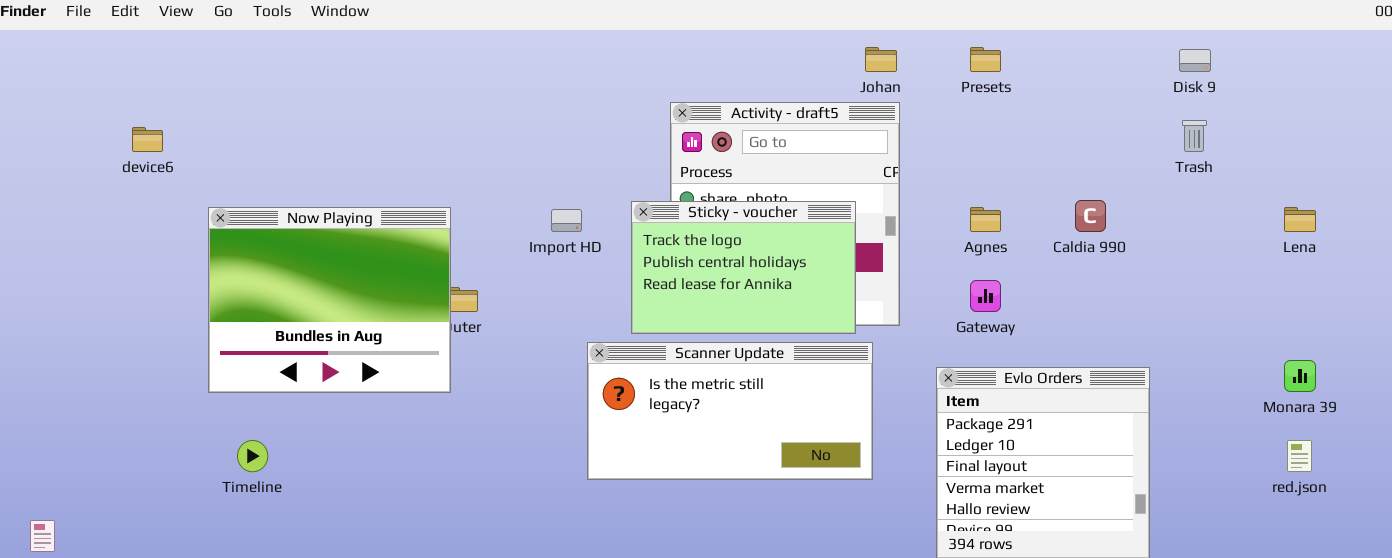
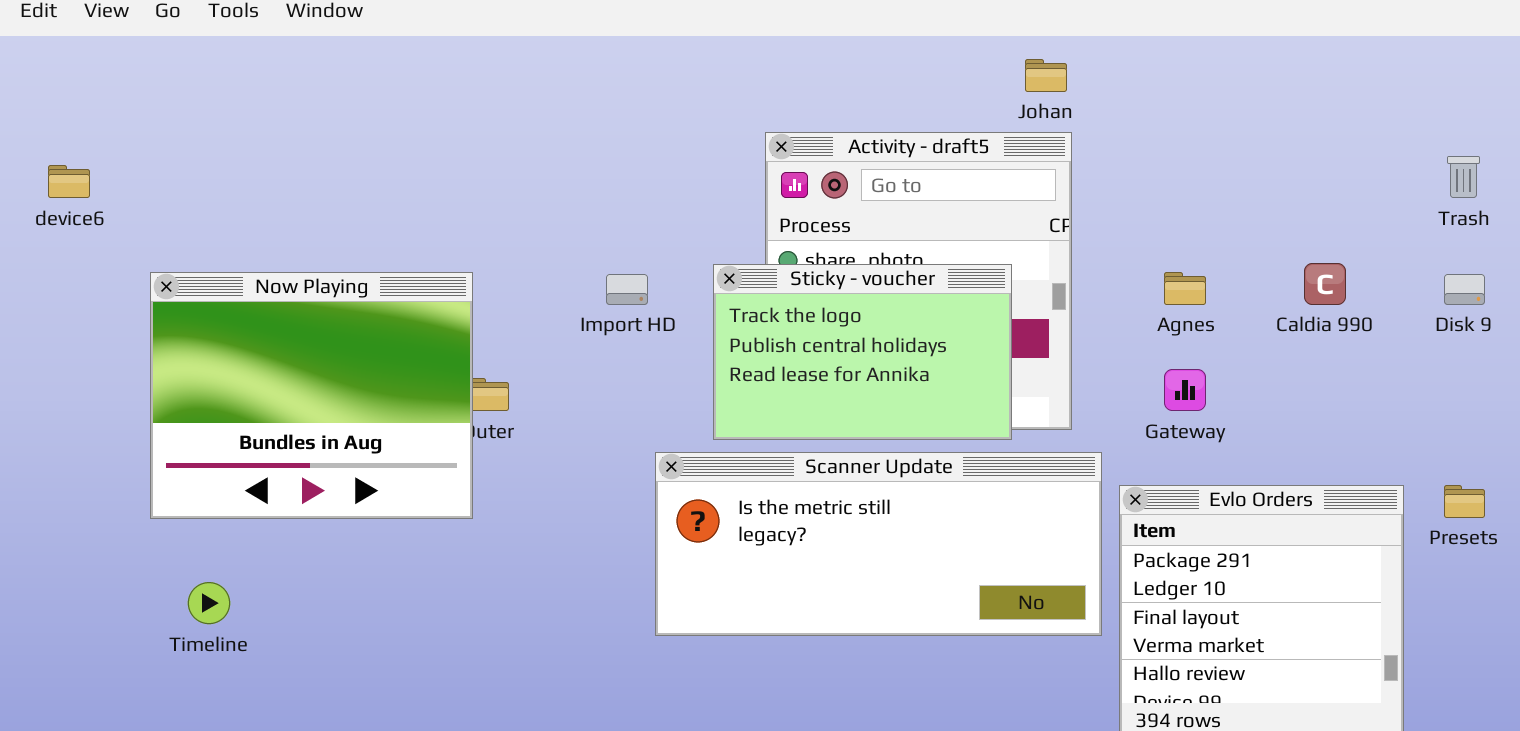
Presets: [970,47,1001,72] -> [1444,485,1485,518], moved
Disk 9: [1179,49,1211,72] -> [1444,274,1485,305], moved
Scanner Update: [587,342,873,480] -> [655,452,1102,636], resized

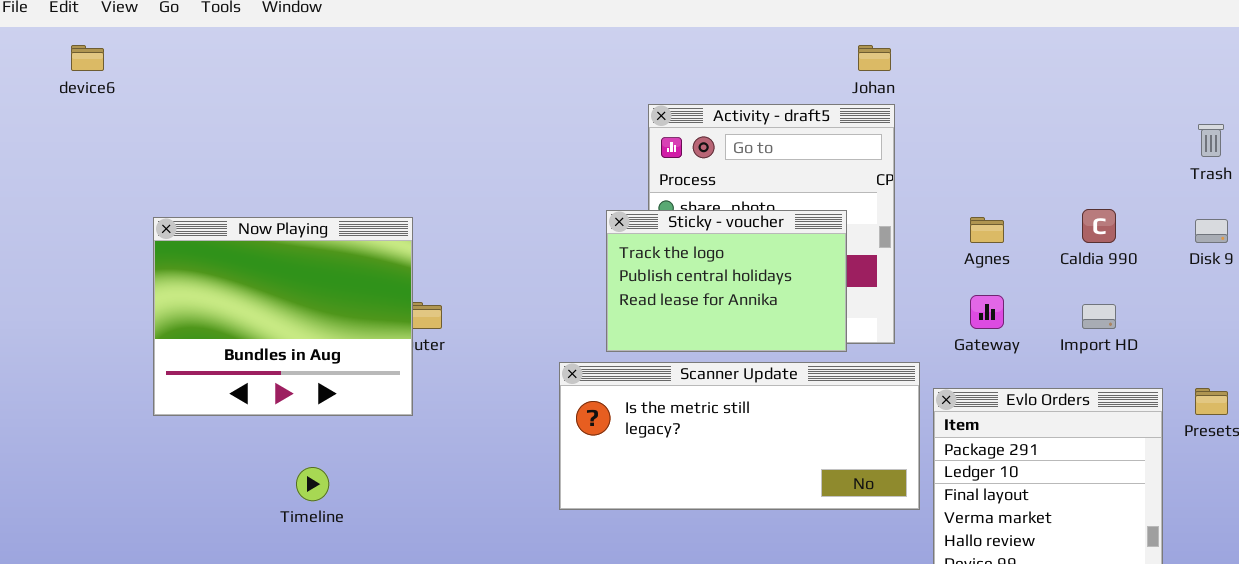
device6: [48,165,90,198] -> [71,45,104,71], moved
Import HD: [606,274,648,305] -> [1082,304,1116,329], moved
Timeline: [188,582,230,624] -> [296,467,329,501], moved

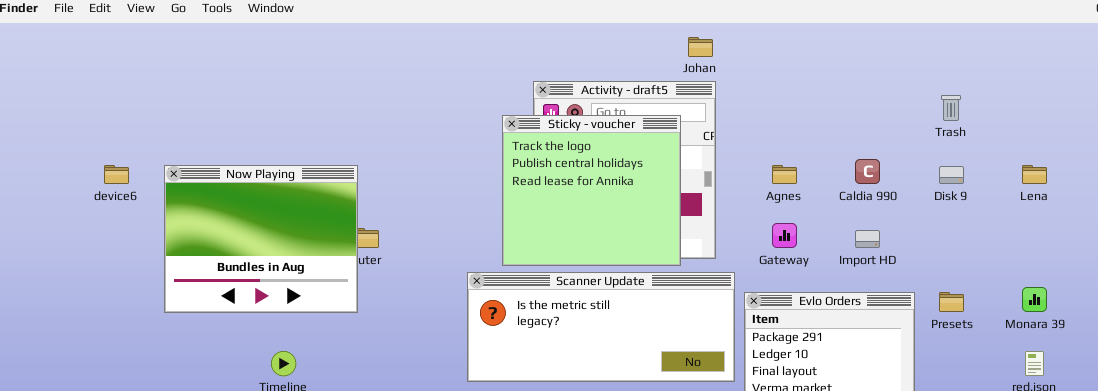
device6: [71,45,104,71] -> [104,165,129,184], moved
Sticky - voucher: [606,210,847,352] -> [502,115,681,266], resized

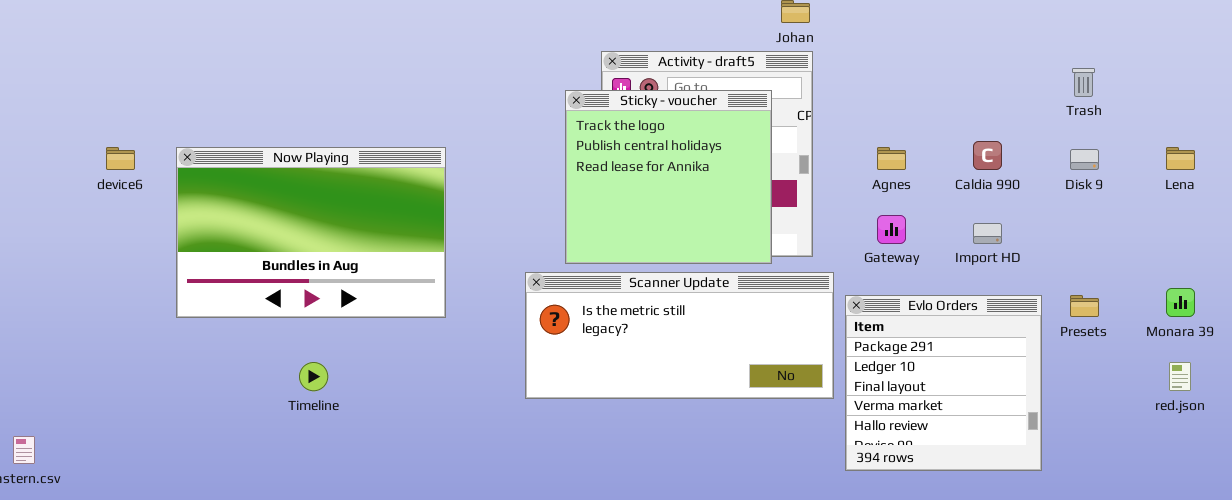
Now Playing: [164,165,358,313] -> [176,147,446,318], resized

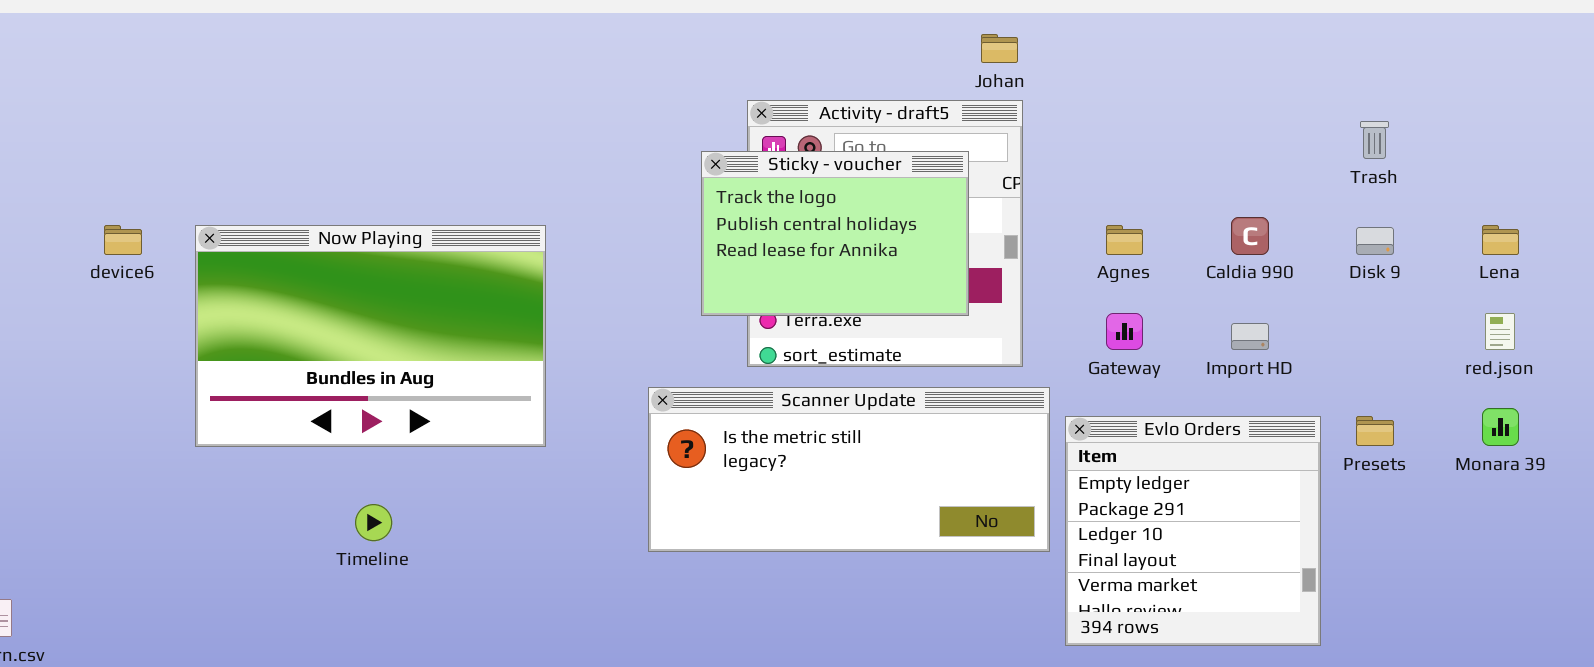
Sticky - voucher: [565,90,772,264] -> [701,151,969,316], resized
Evlo Orders: [845,295,1042,471] -> [1065,416,1321,646], scrolled up 1 row
red.json: [1169,362,1191,391] -> [1485,313,1515,350], moved

